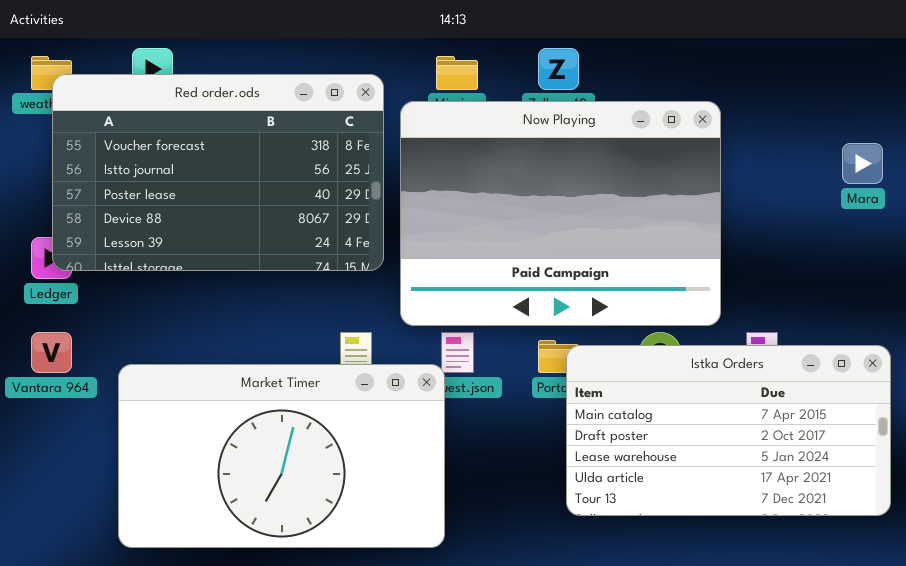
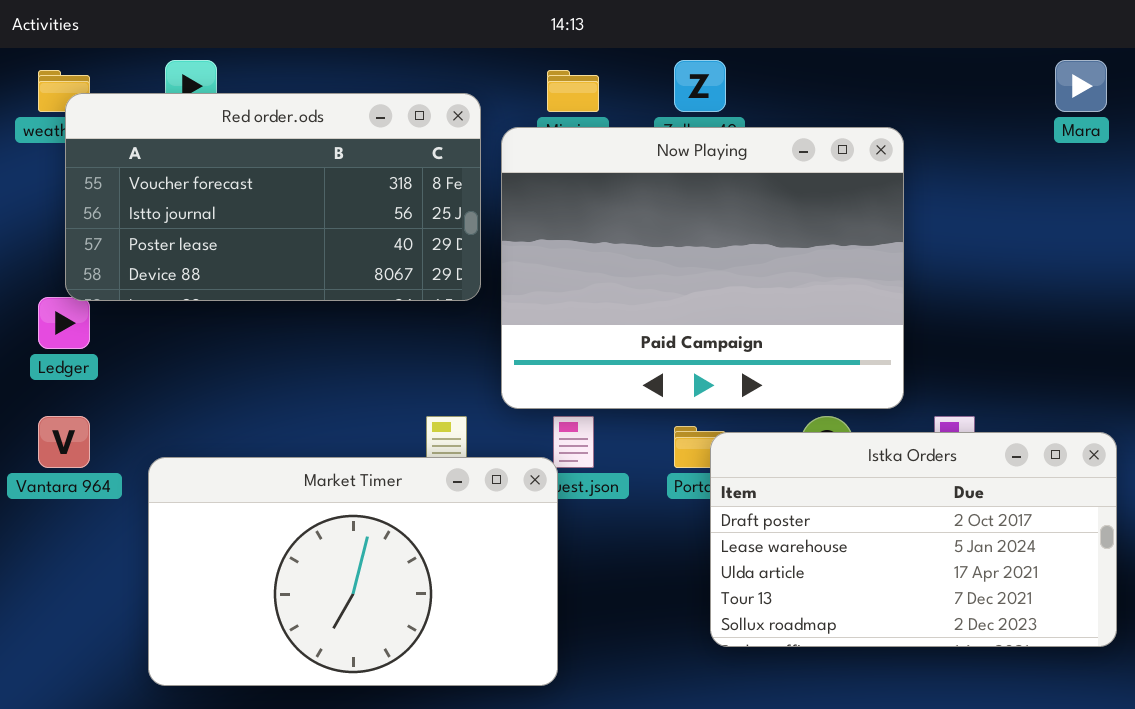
Red order.ods: [52,74,384,271] -> [65,93,481,301], resized
Mara: [842,143,883,184] -> [1055,60,1107,112], moved
Istka Orders: [566,345,891,516] -> [710,432,1117,647], scrolled down 1 row

